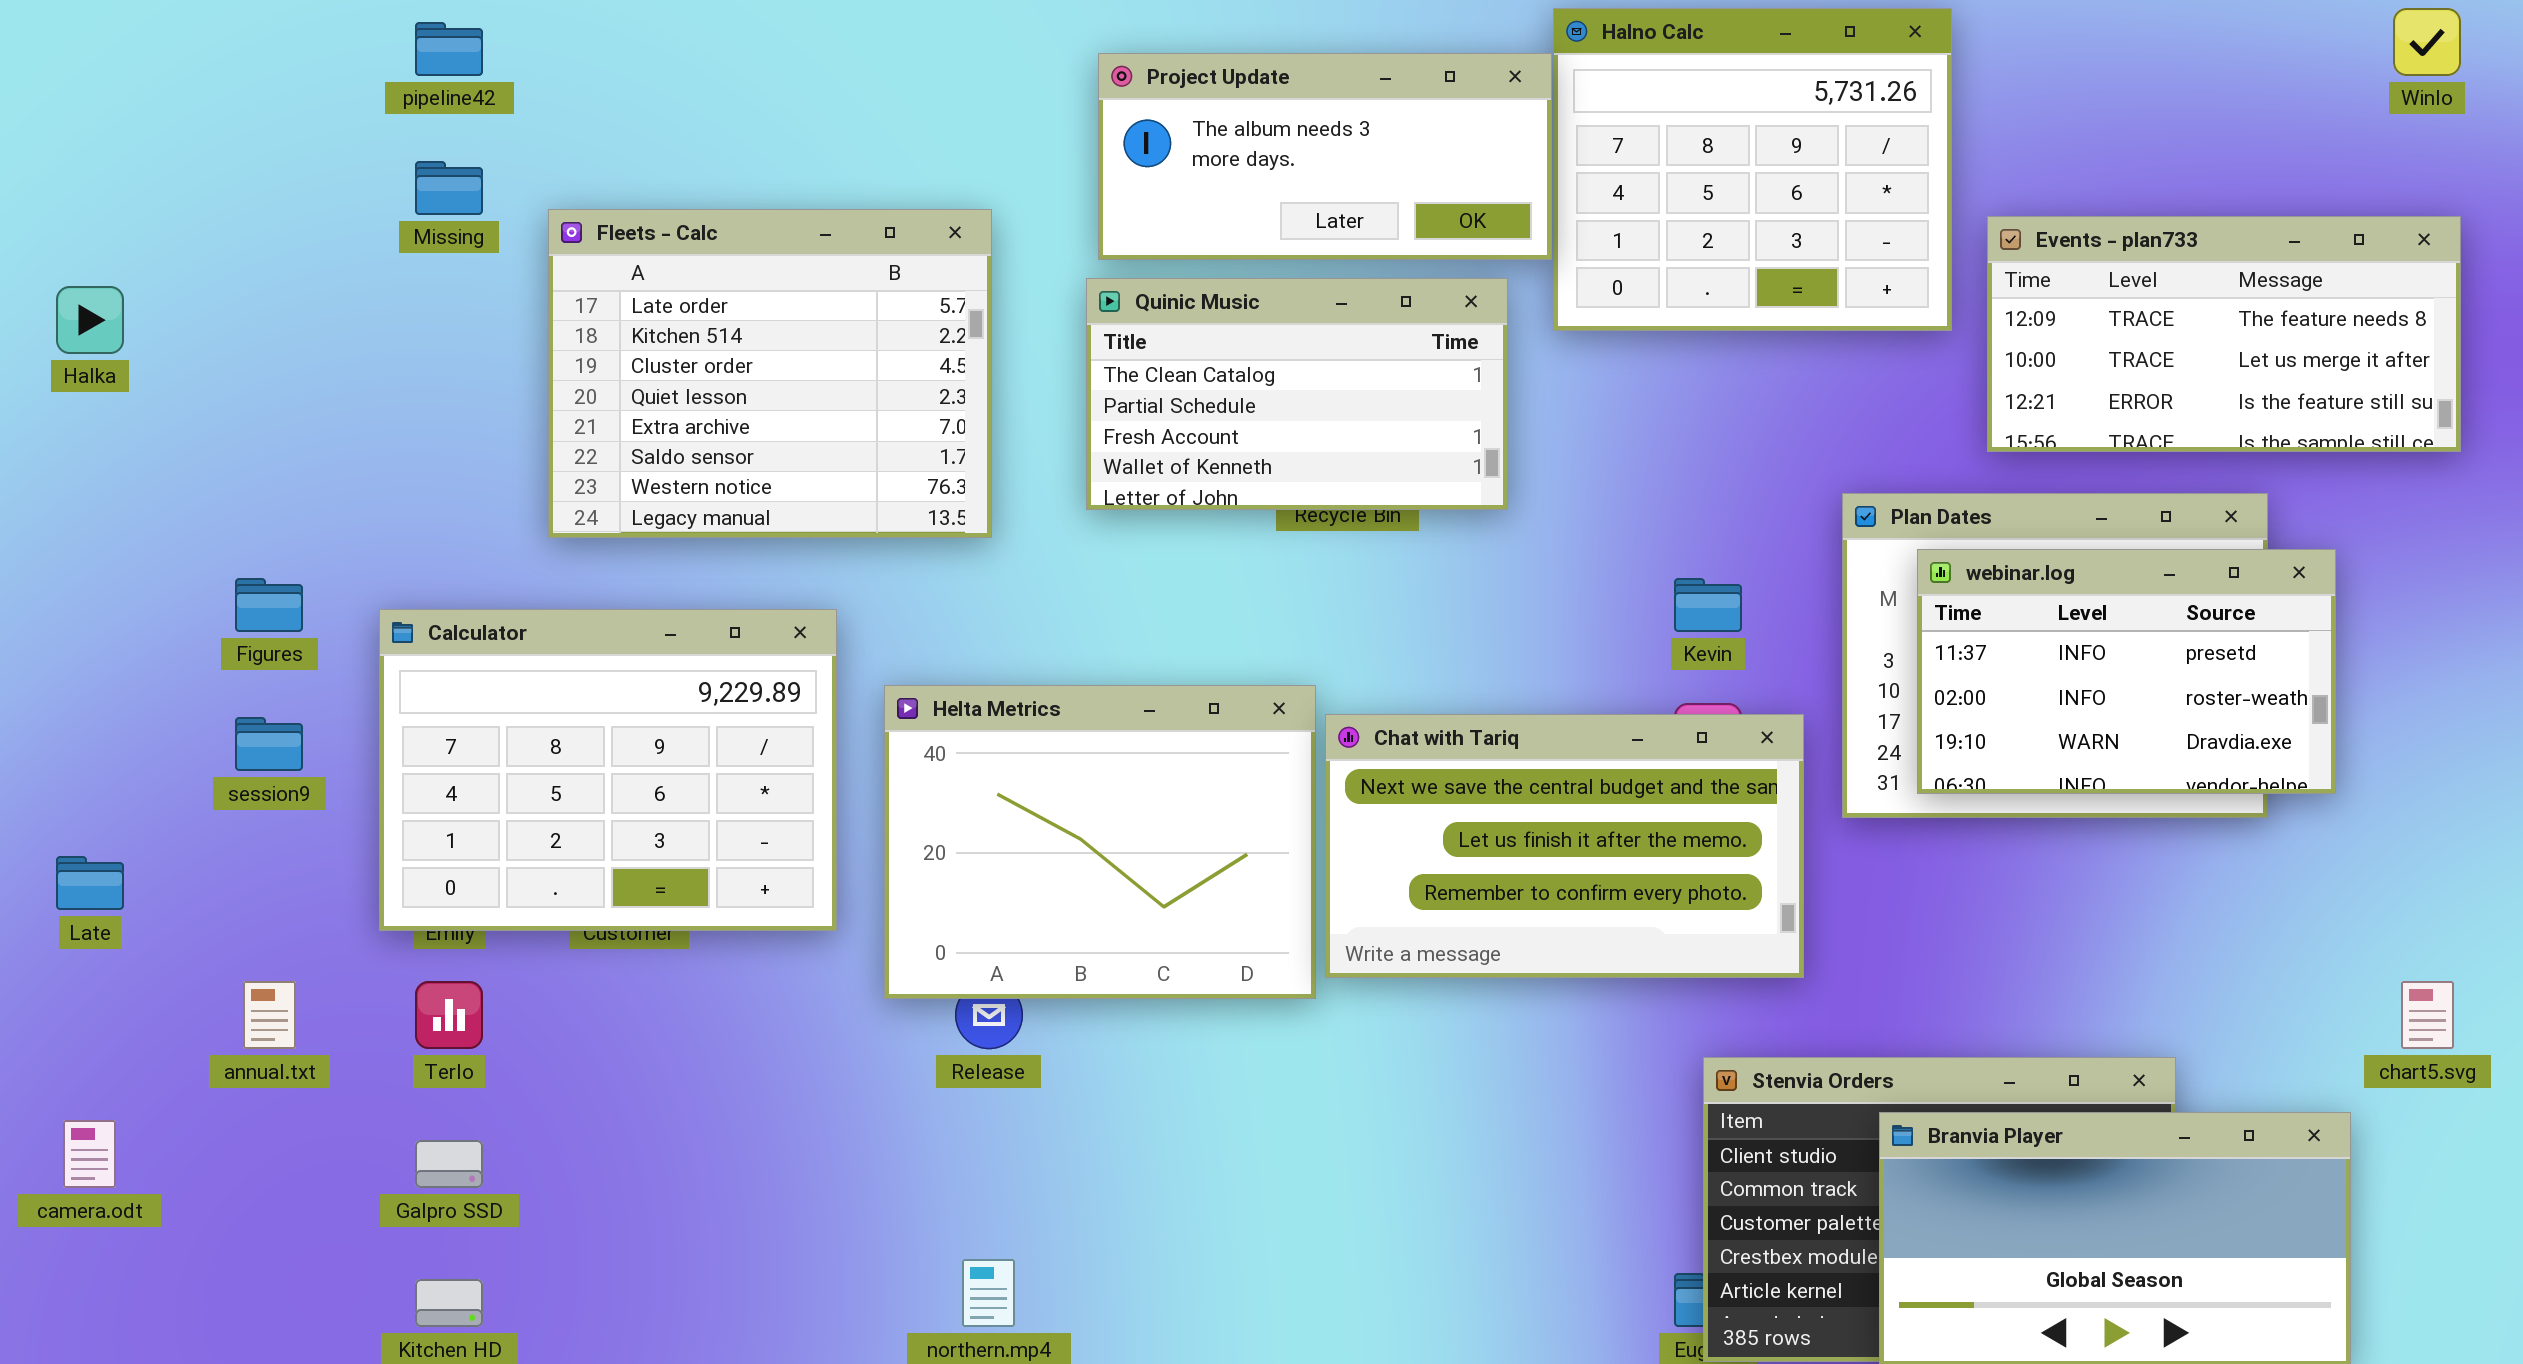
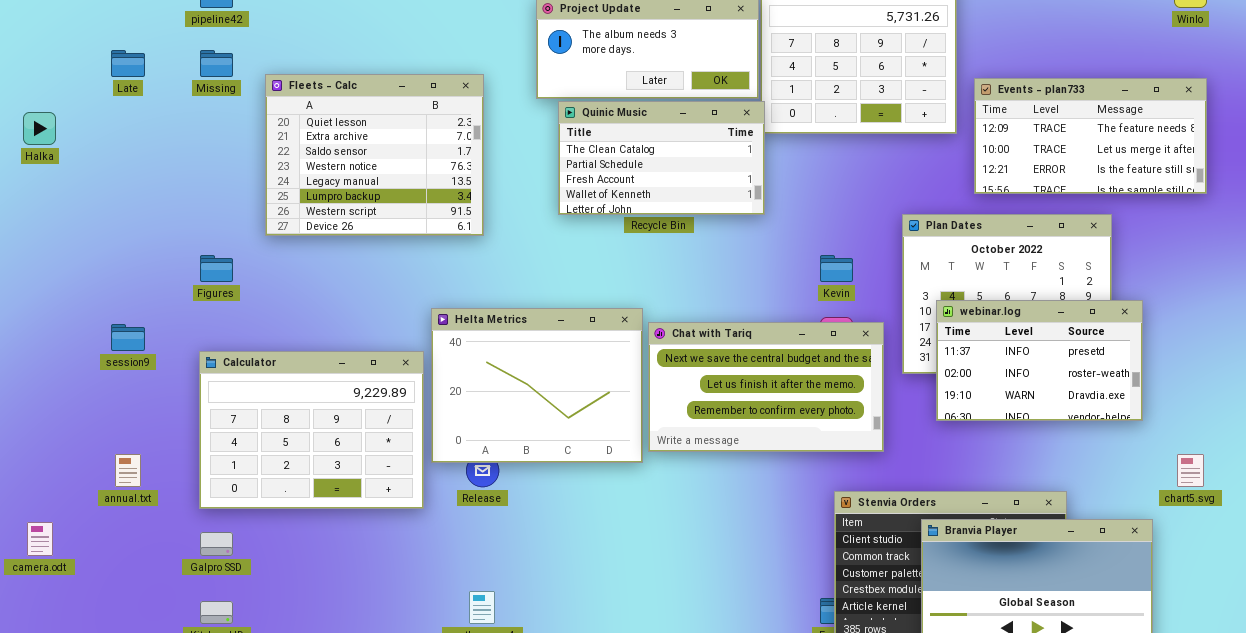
Fleets - Calc: [548,209,992,538] -> [265,74,484,236], scrolled down 3 rows
Quinic Music: [1086,278,1508,510] -> [558,101,765,215], moved
webinar.log: [1917,549,2336,794] -> [936,300,1143,421], moved
Figures: [235,578,303,632] -> [200,255,233,282], moved
Calculator: [379,609,837,931] -> [199,351,424,509], moved
Late: [56,856,124,910] -> [111,50,145,77], moved

